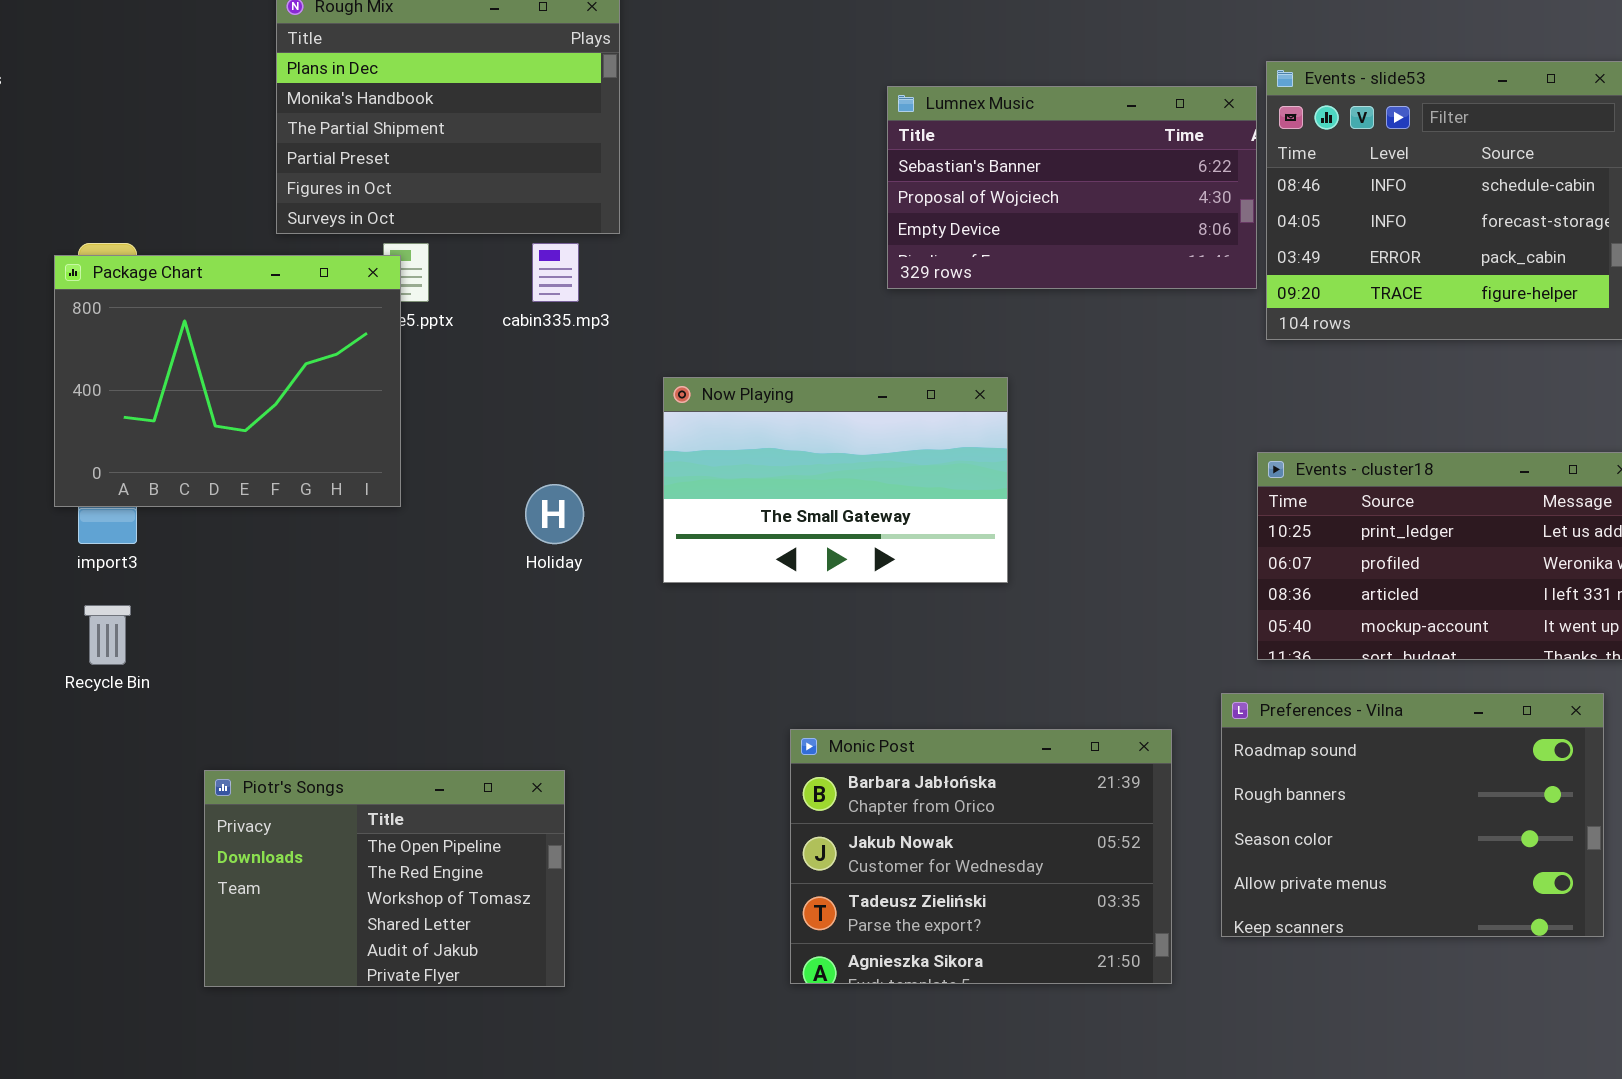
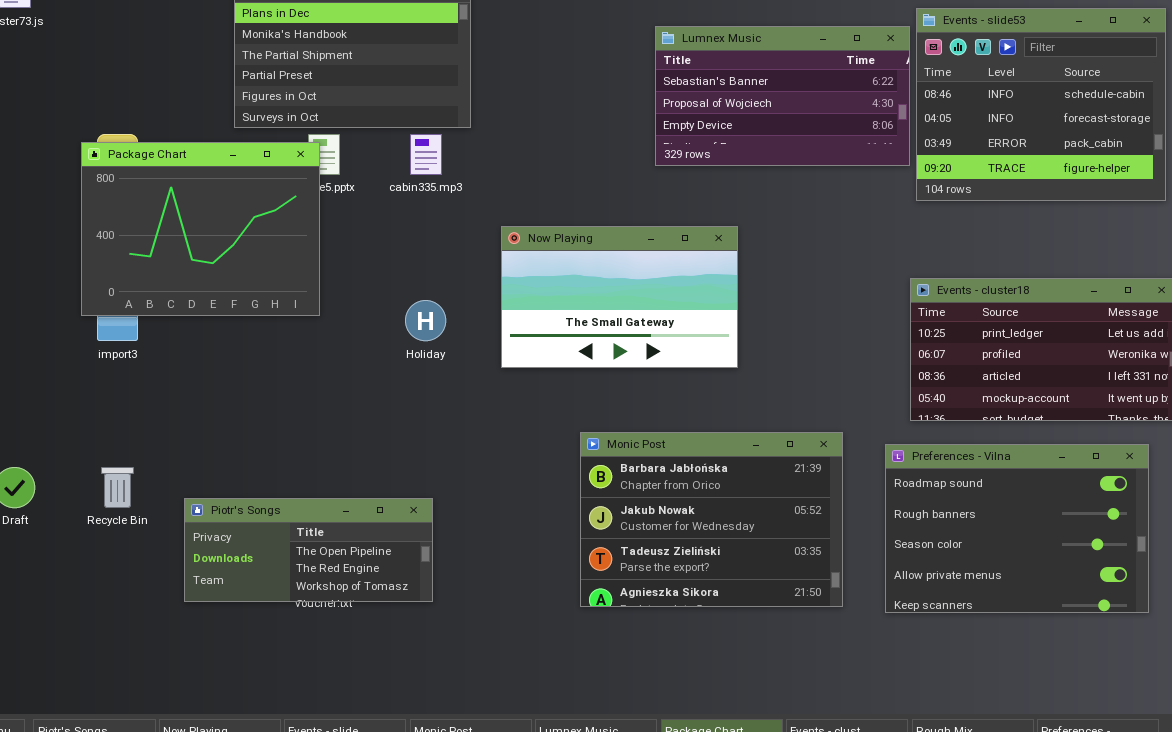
Recycle Bin: [84,605,131,665] -> [101,467,134,508], moved
Monic Post: [790,729,1172,984] -> [580,432,843,607], moved
Piotr's Songs: [204,770,565,987] -> [184,498,433,602], resized

